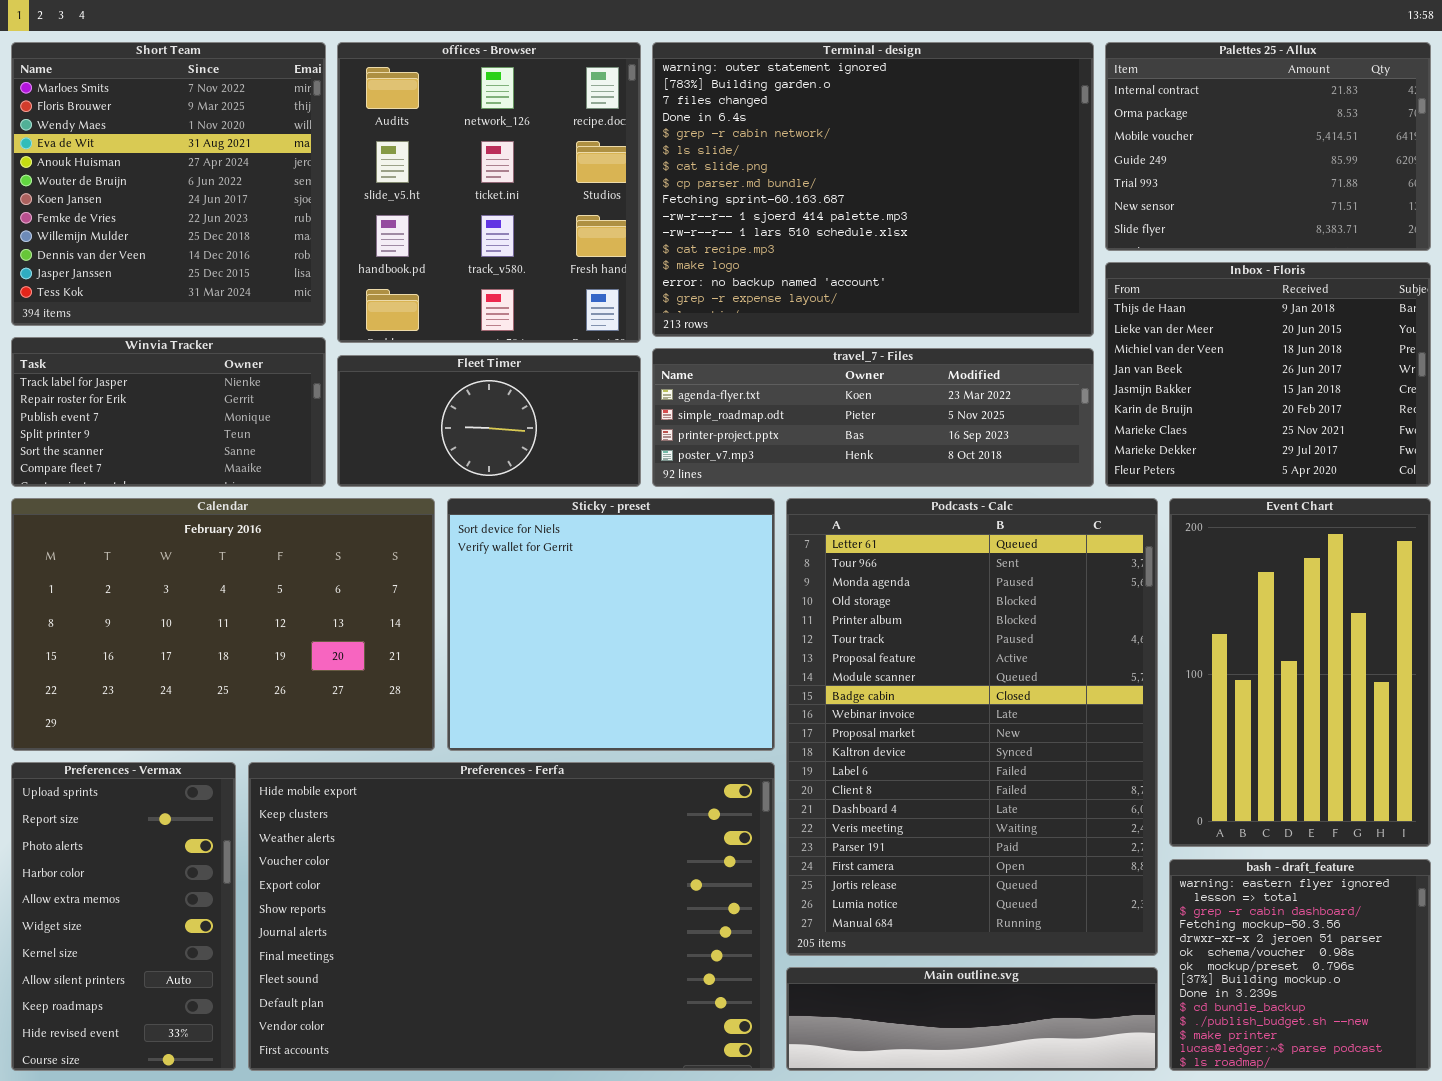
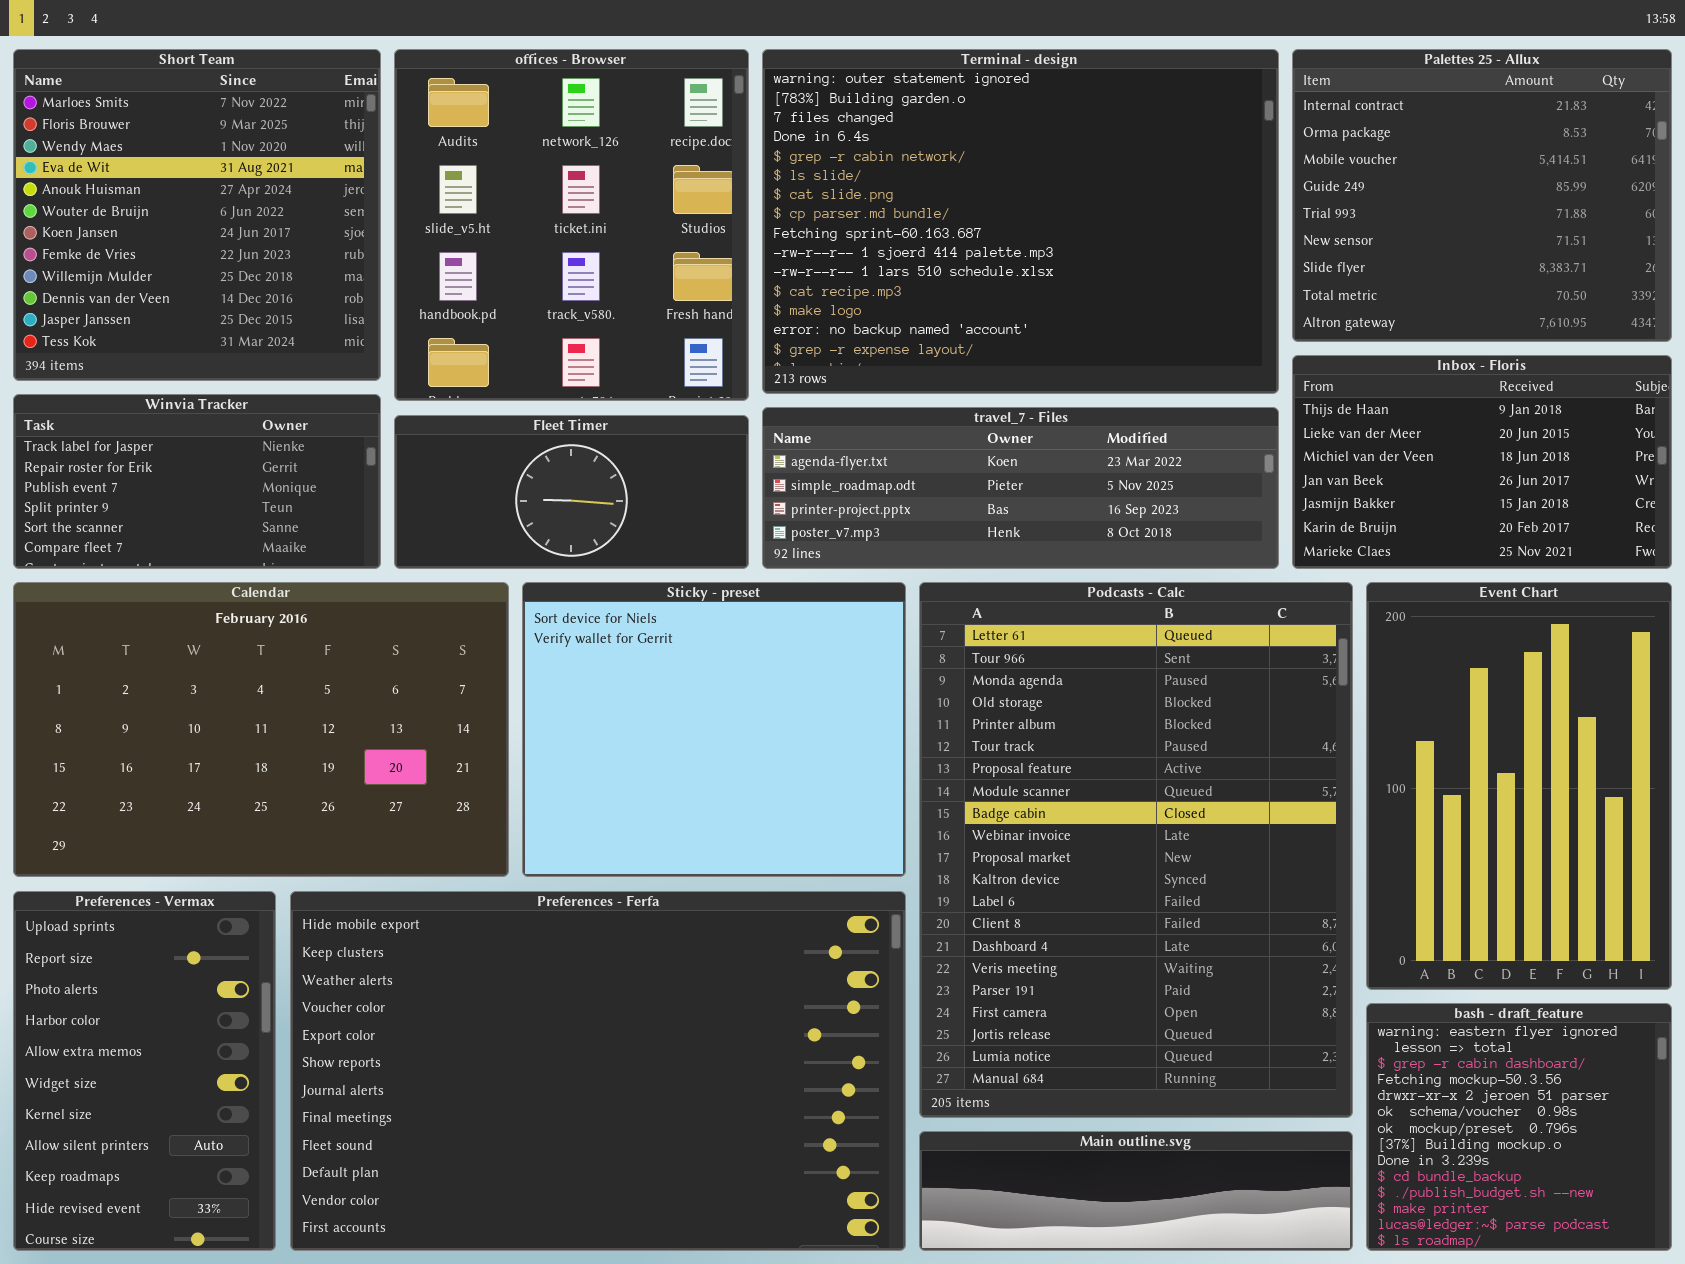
Palettes 25 - Allux: [1105,42,1431,251] -> [1292,49,1672,342], resized
Inbox - Floris: [1105,262,1431,487] -> [1292,355,1672,569], resized

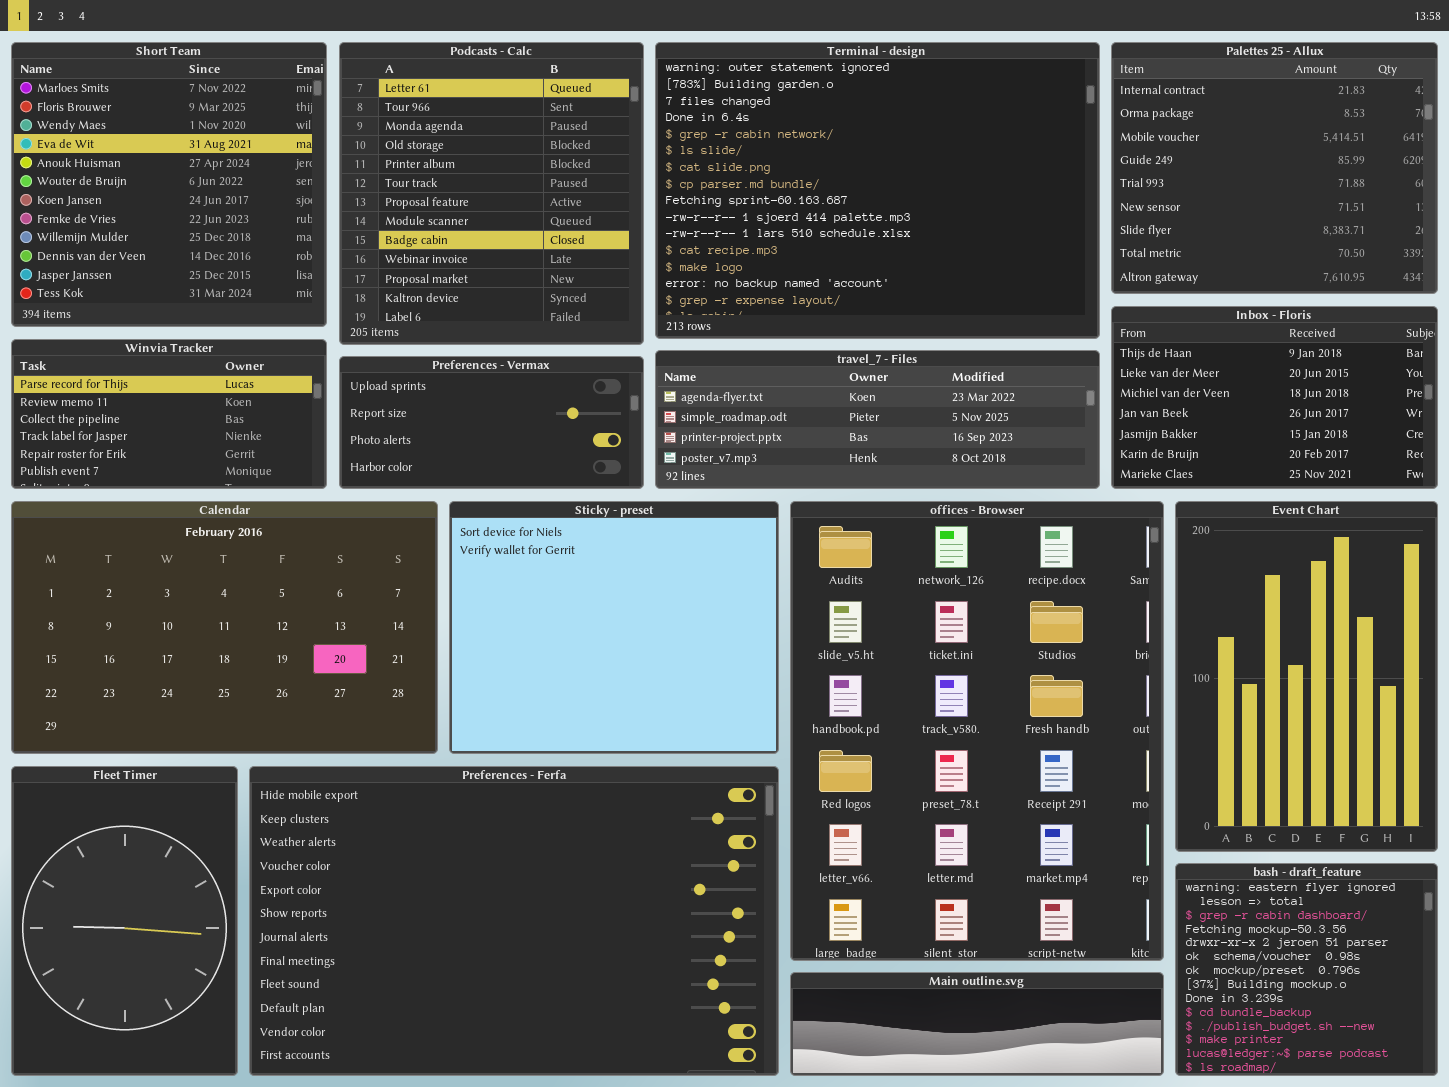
offices - Browser: [394,49,749,401] -> [790,501,1164,961], moved, resized
Winvia Tracker: [13,394,381,569] -> [11,339,327,489], scrolled up 3 rows
Fleet Timer: [394,415,749,569] -> [11,766,238,1076], moved, resized
Podcasts - Calc: [919,582,1353,1118] -> [339,42,644,345], moved, resized
Preferences - Vermax: [13,891,276,1251] -> [339,356,644,489], moved, resized

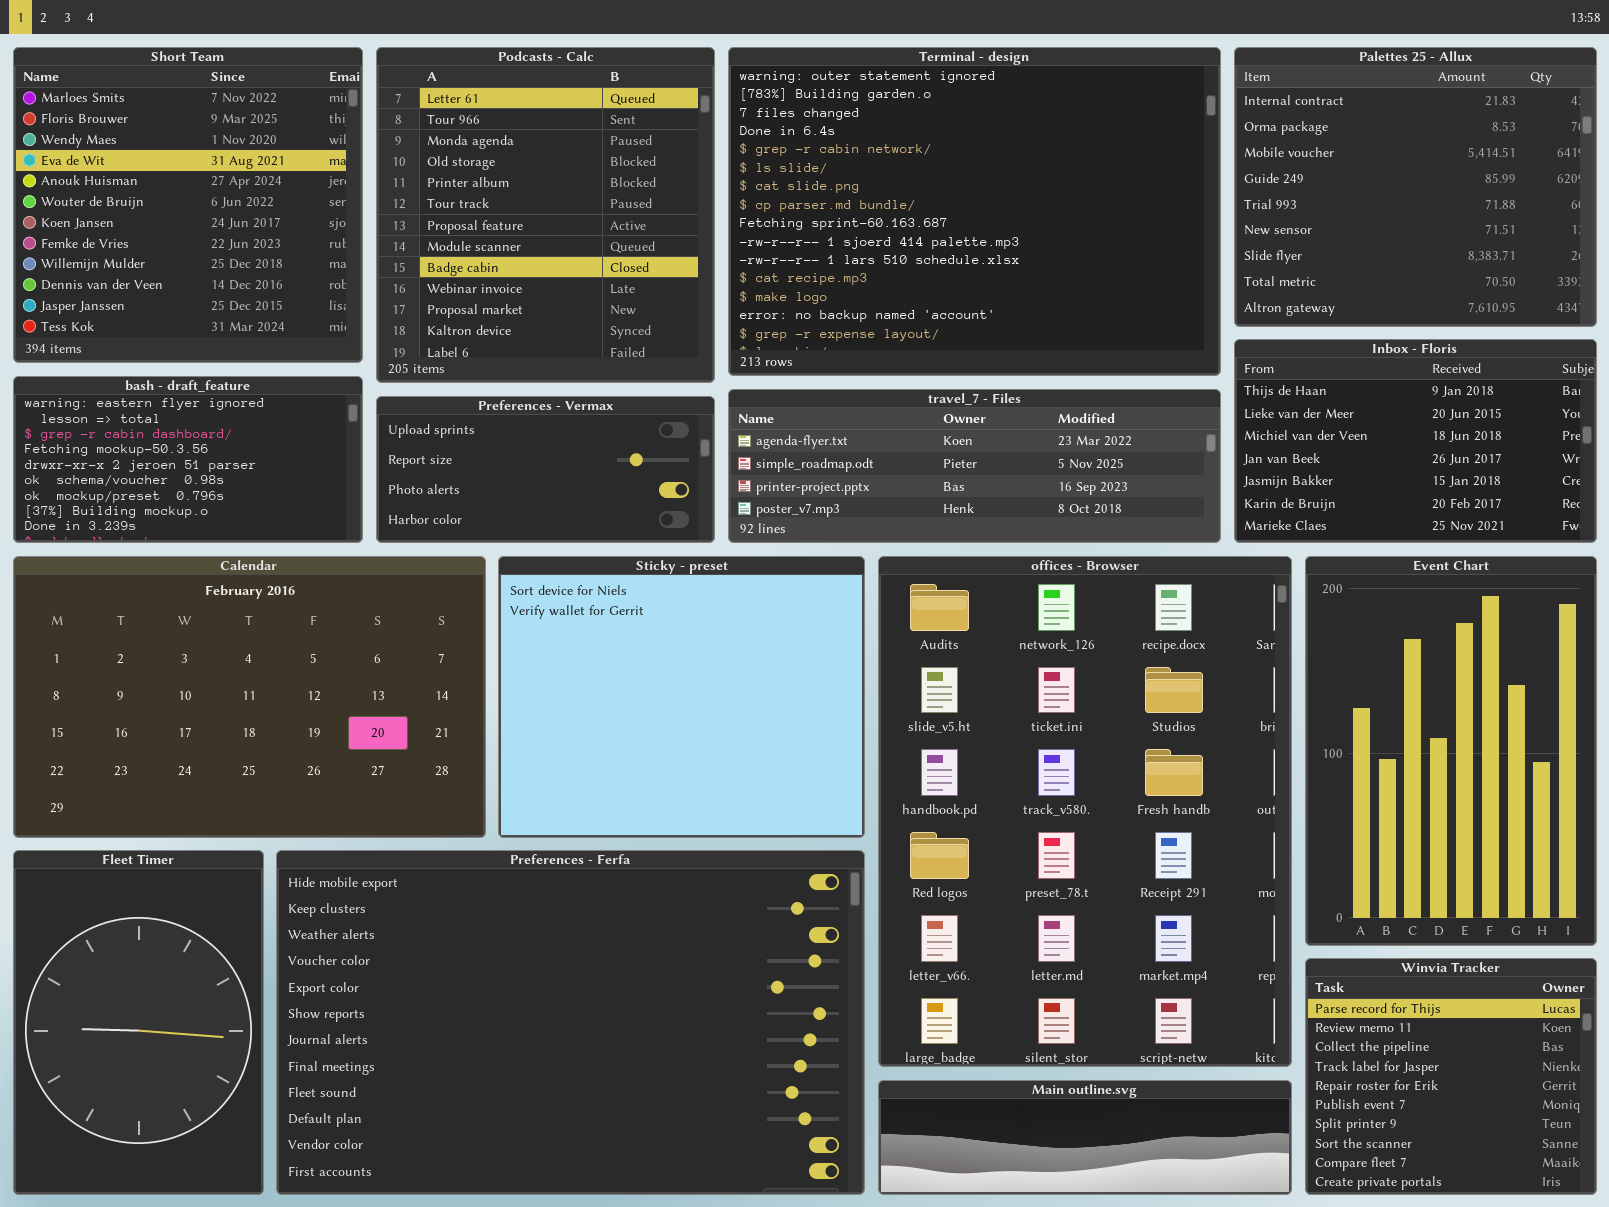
Winvia Tracker: [11,339,327,489] -> [1305,958,1597,1195], moved, resized
bash - draft_feature: [1175,863,1438,1076] -> [13,376,363,543], moved, resized

